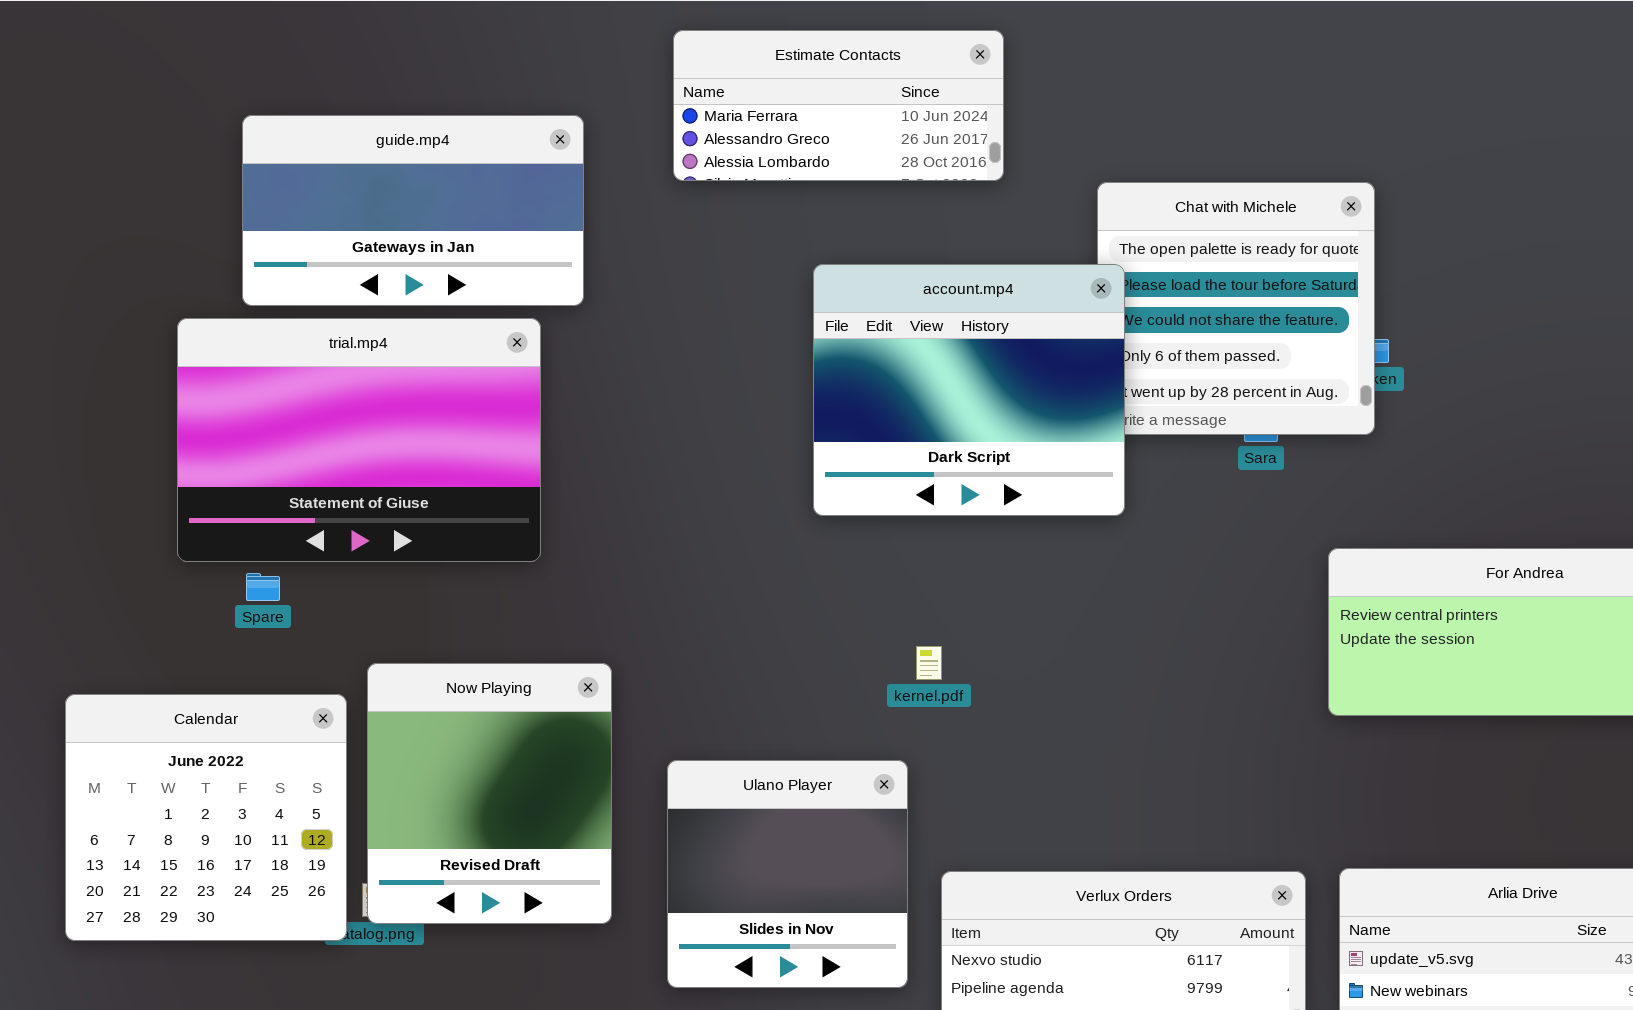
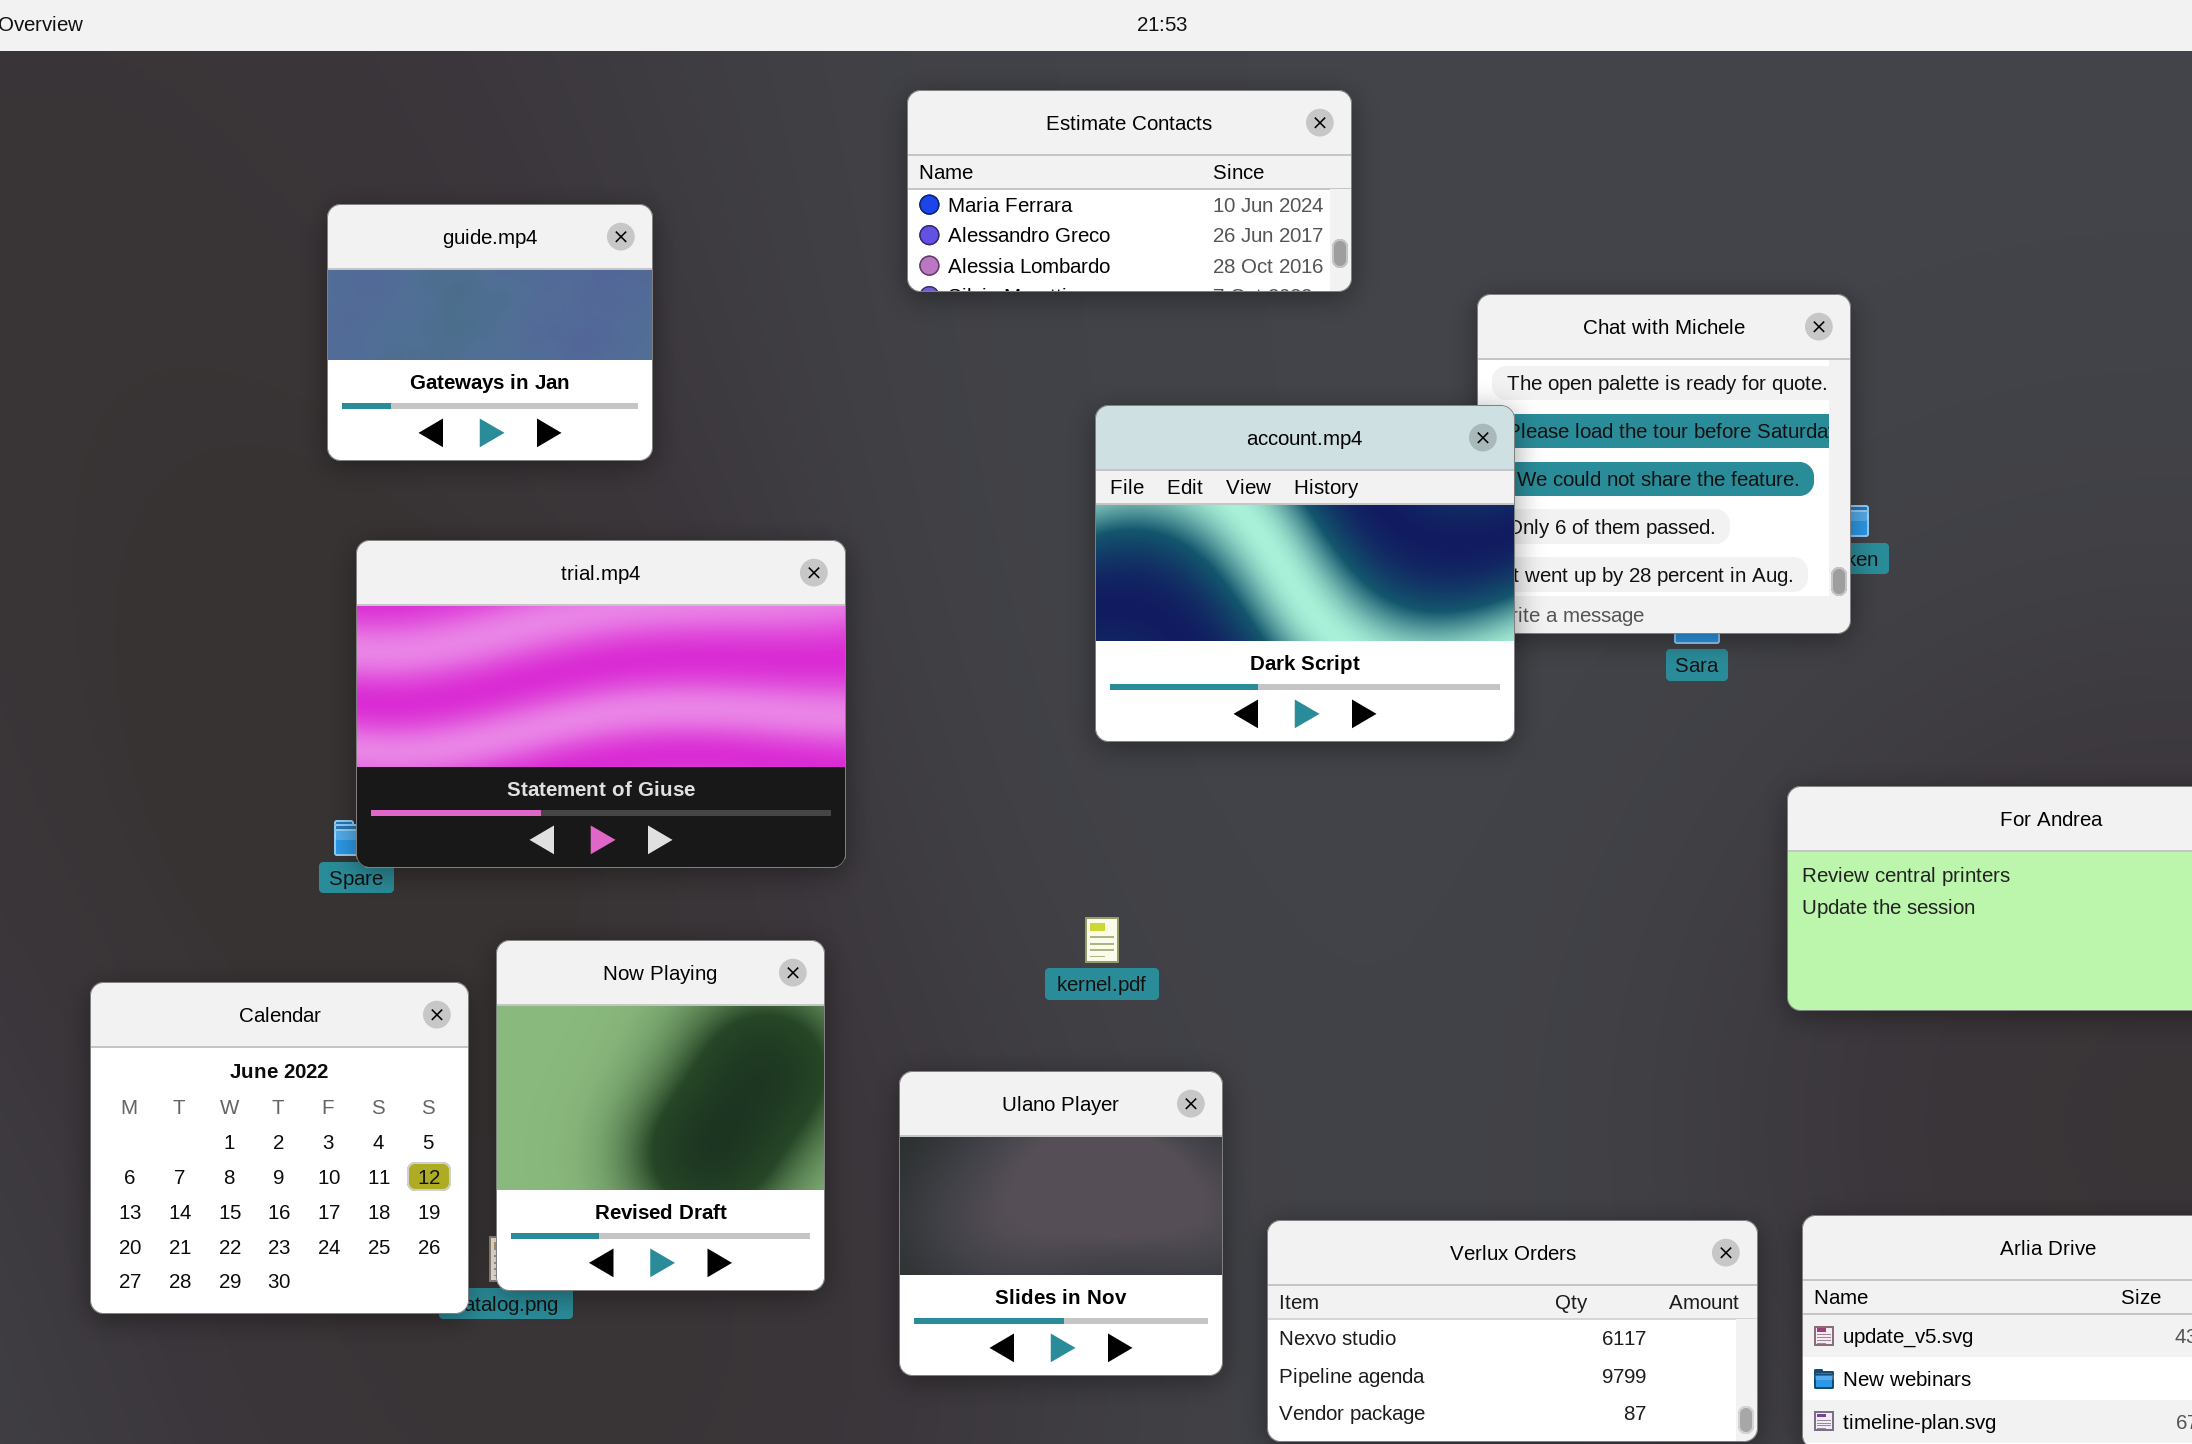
guide.mp4: [242,115,584,306] -> [327,204,653,461], resized
trial.mp4: [177,318,541,562] -> [356,540,846,868], moved
kernel.pdf: [916,646,942,680] -> [1085,917,1119,963], moved

